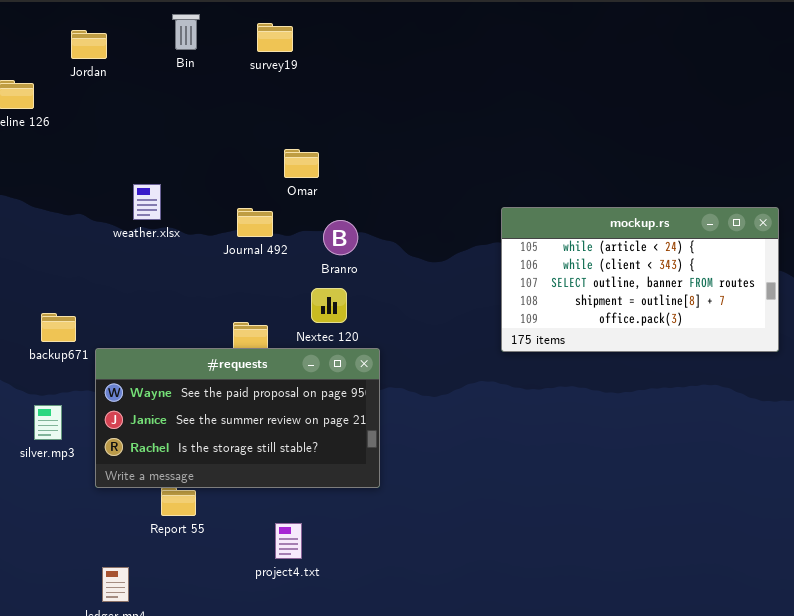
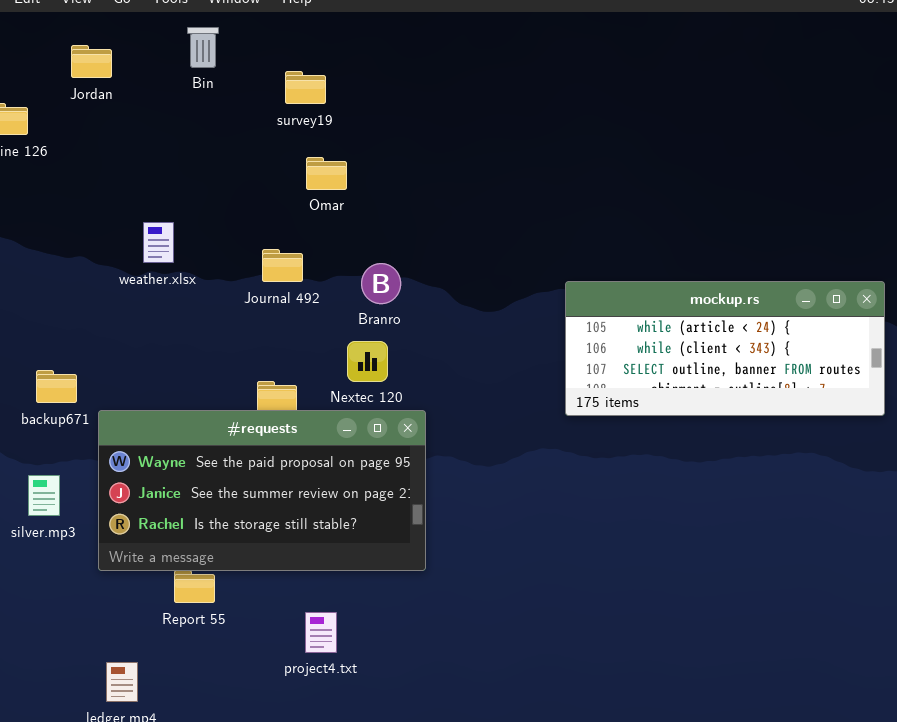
survey19: [257,23,293,52] -> [285,71,326,104], moved
Omar: [284,149,319,178] -> [306,157,347,190], moved
mockup.rs: [501,207,779,352] -> [565,281,885,416], resized

